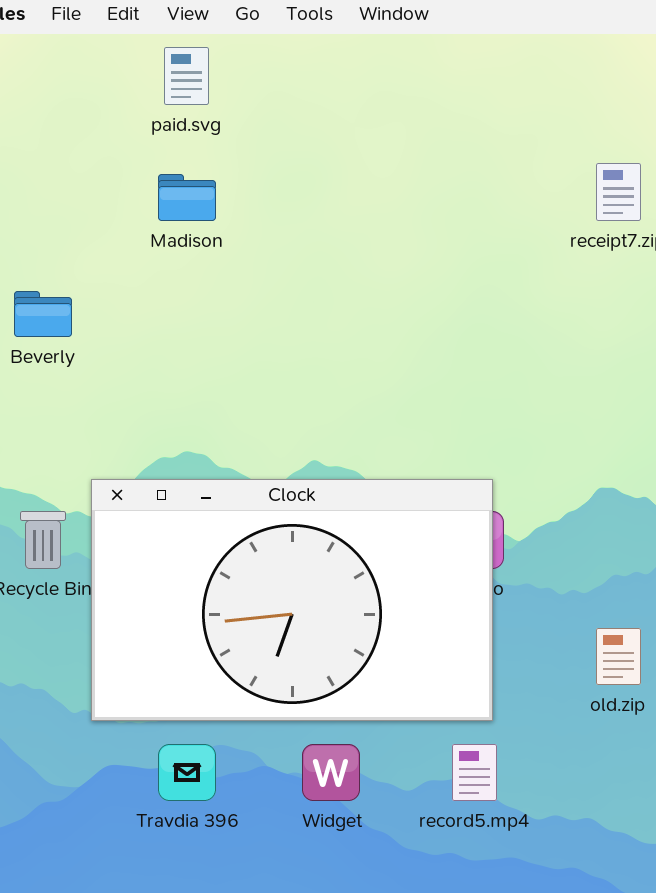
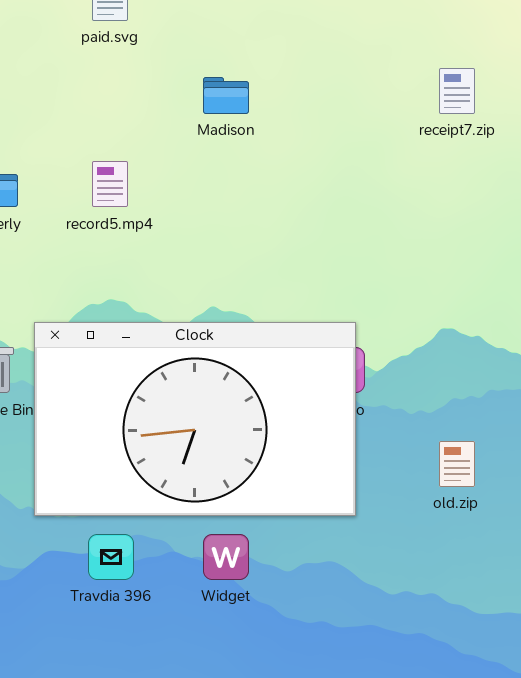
Madison: [158,174,216,221] -> [203,77,249,114], moved
record5.mp4: [452,744,497,801] -> [92,161,128,207], moved

